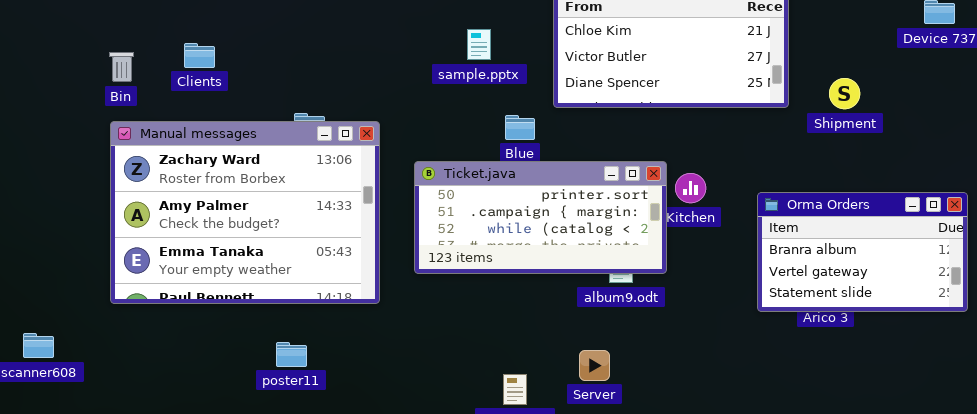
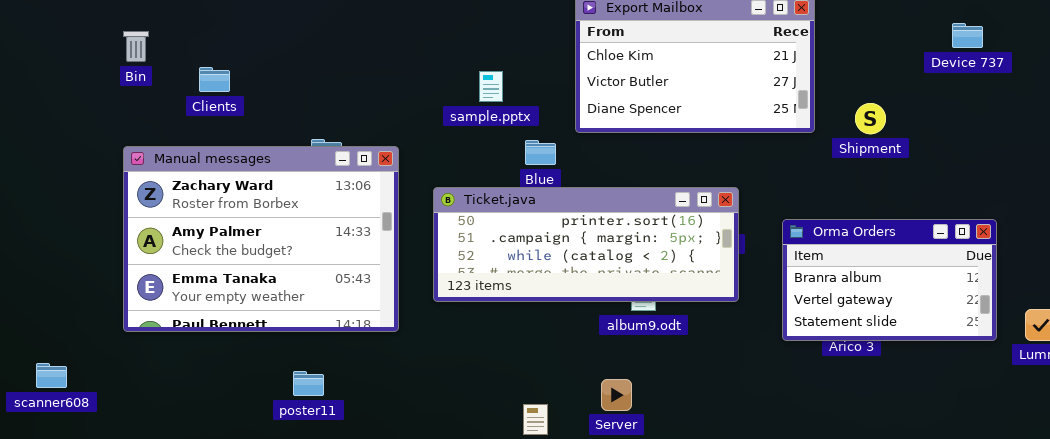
sample.pptx: [467,29,491,60] -> [479,71,503,102], moved
Bin: [109,52,134,82] -> [123,31,149,62], moved
Ticket.java: [414,161,667,274] -> [433,187,739,302], resized

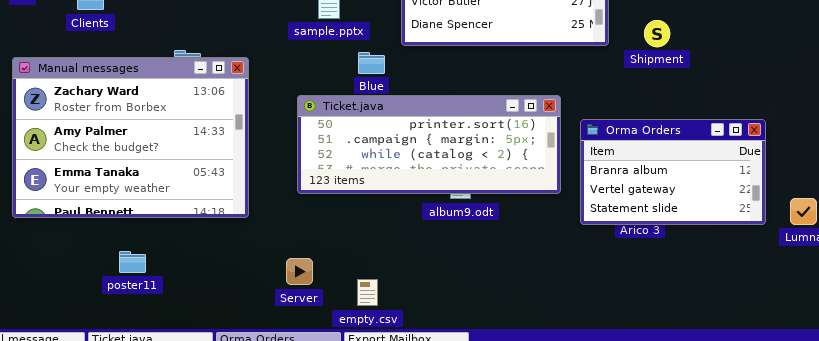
Ticket.java: [433,187,739,302] -> [297,95,561,194], moved
poster11: [293,371,324,396] -> [119,251,146,273], moved
Server: [601,379,632,411] -> [286,258,313,285], moved

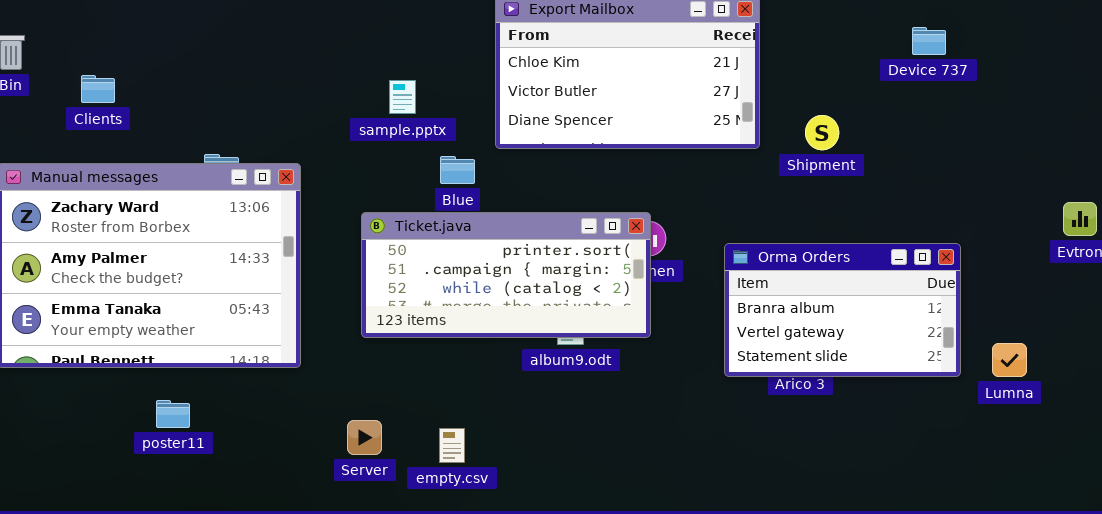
Ticket.java: [297,95,561,194] -> [361,212,651,338], resized
poster11: [119,251,146,273] -> [156,400,190,428], moved
empty.csv: [357,279,378,306] -> [439,428,465,463], moved

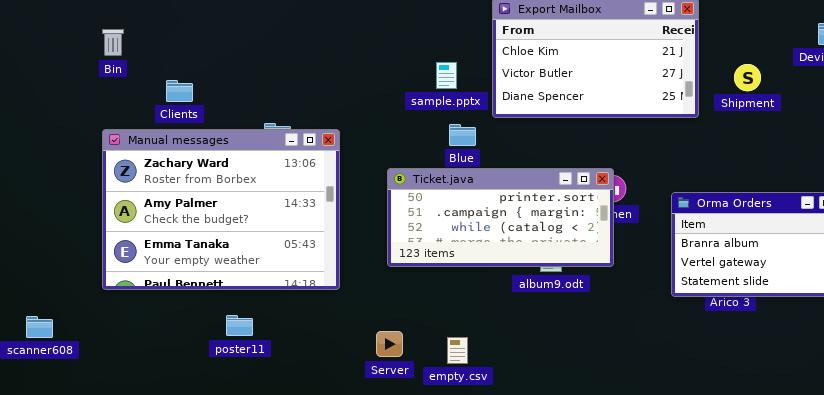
Clients: [81,75,115,103] -> [166,80,193,102], moved
sample.pptx: [389,80,416,114] -> [436,62,457,89], moved
Shipment: [805,115,839,150] -> [734,64,761,91], moved

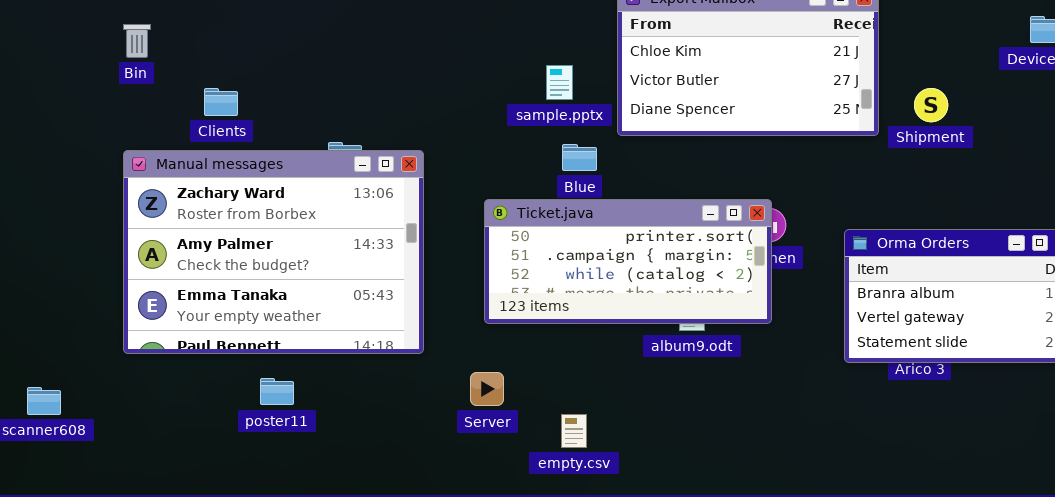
Shipment: [734,64,761,91] -> [914,88,948,122], moved
poster11: [226,315,253,336] -> [260,378,294,405], moved
Server: [376,331,403,357] -> [470,372,504,406], moved

